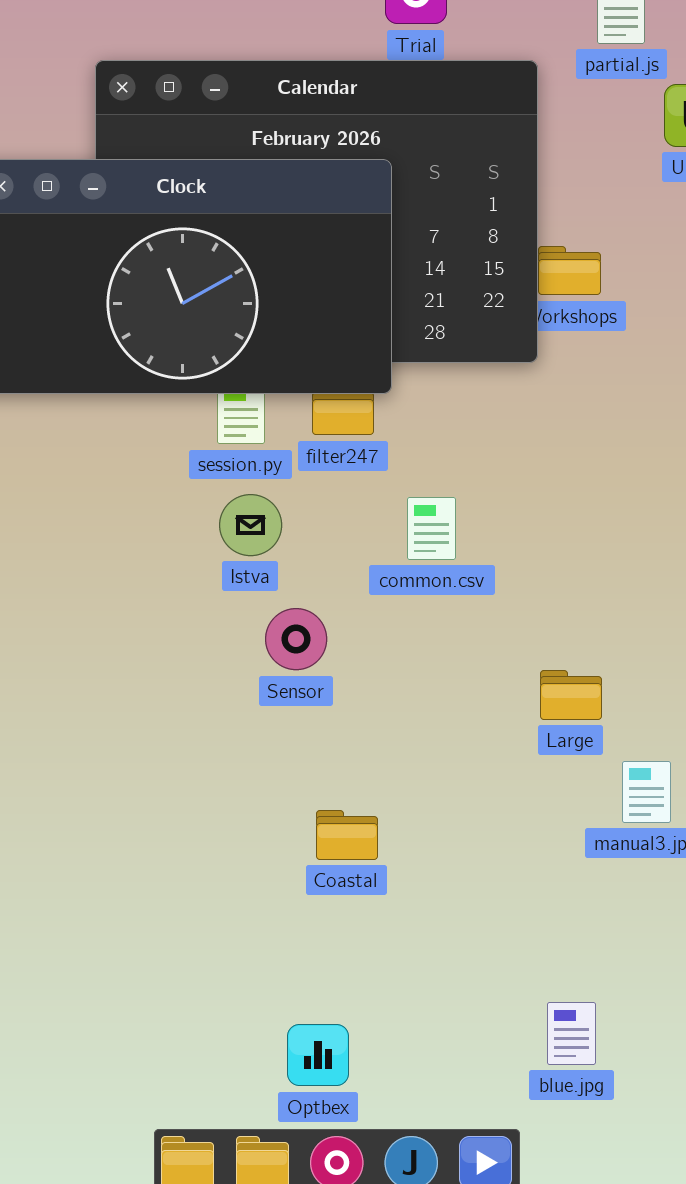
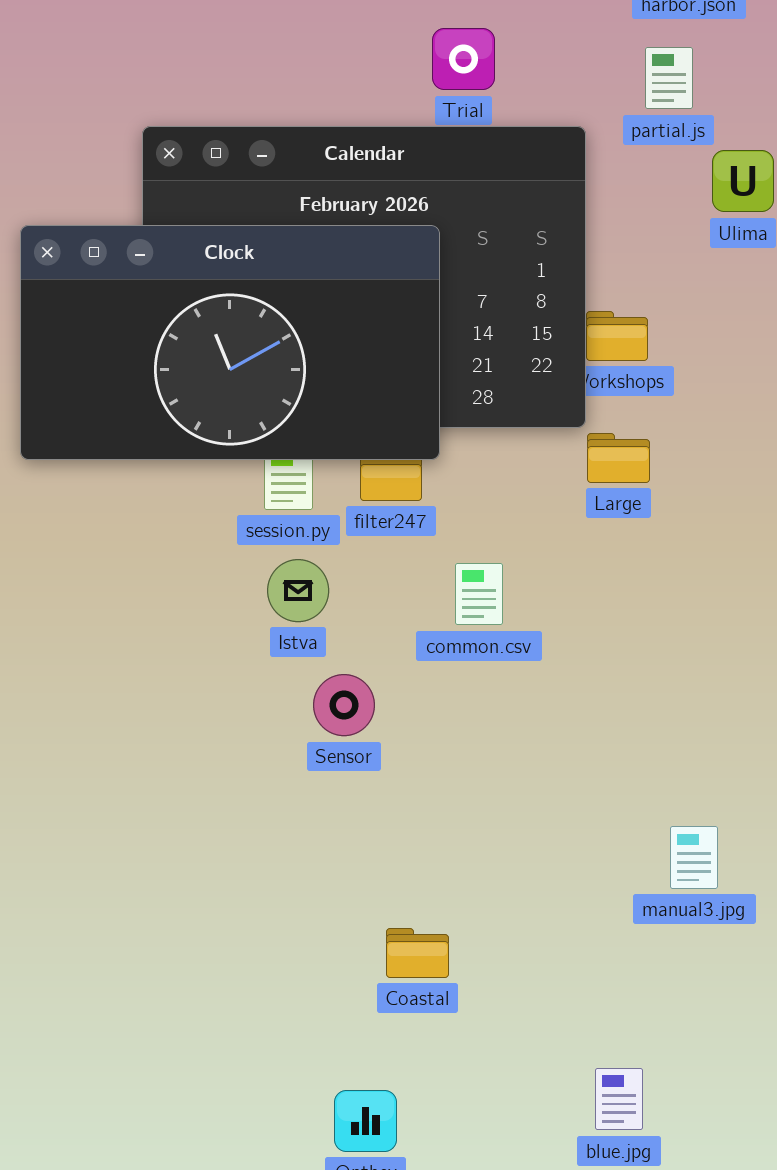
Large: [540,670,602,720] -> [587,433,650,483], moved
Coastal: [316,810,378,860] -> [386,928,449,978], moved

